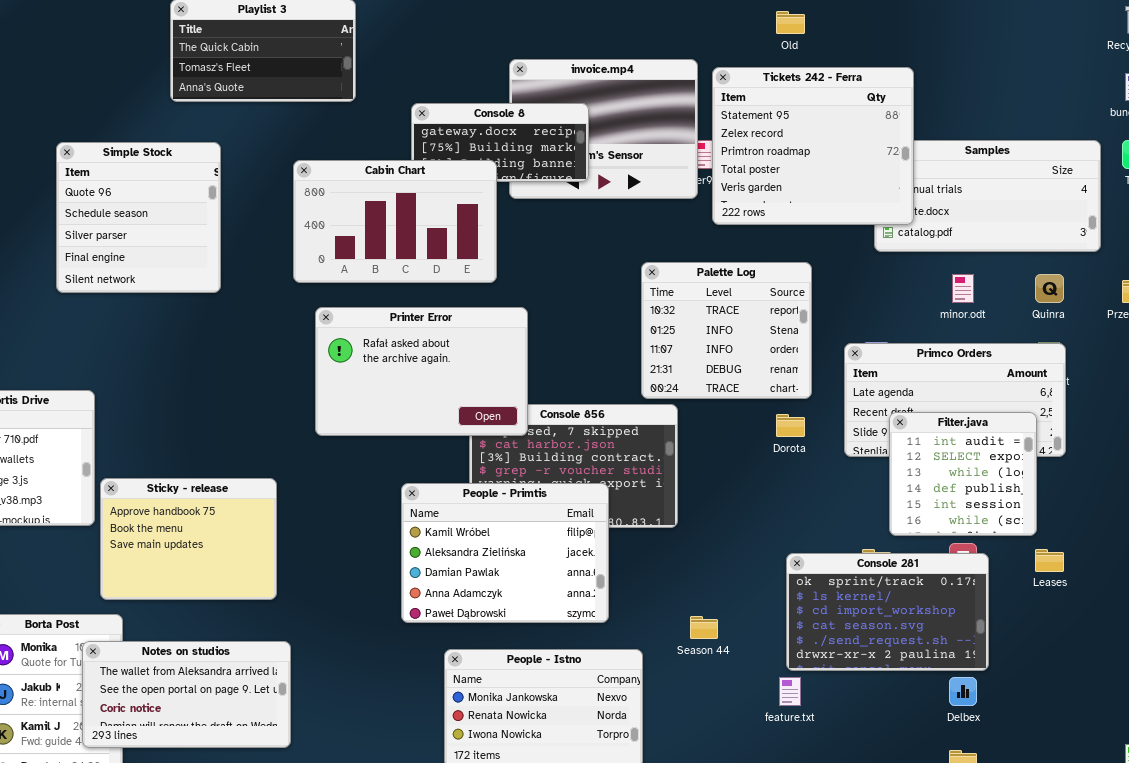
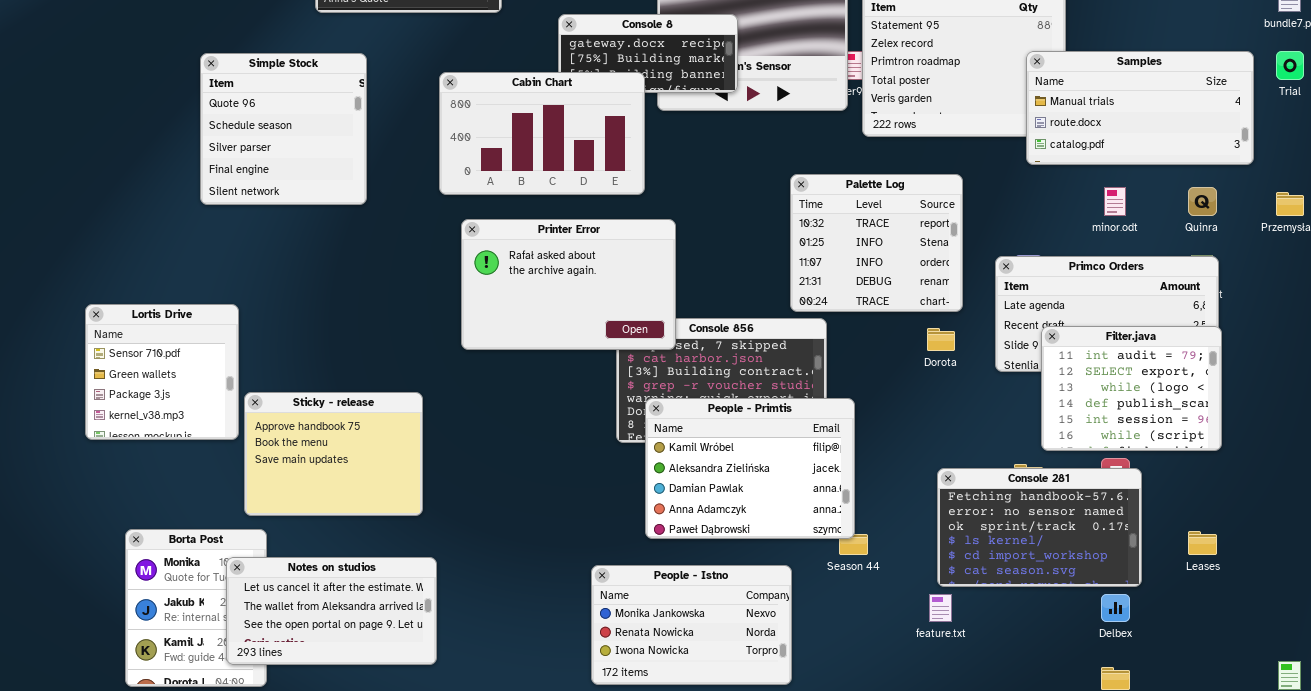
Samples: [874,140,1101,252] -> [1026,51,1254,165], raised
Filter.java: [889,412,1037,536] -> [1041,326,1222,451], resized
People - Primtis: [401,483,609,623] -> [645,398,855,539], moved
Leases: [1035,549,1064,572] -> [1188,531,1217,555], moved
Console 281: [786,553,989,671] -> [937,468,1142,587], scrolled up 2 rows
Notes on studios: [82,641,291,748] -> [226,557,437,665], scrolled up 1 row

